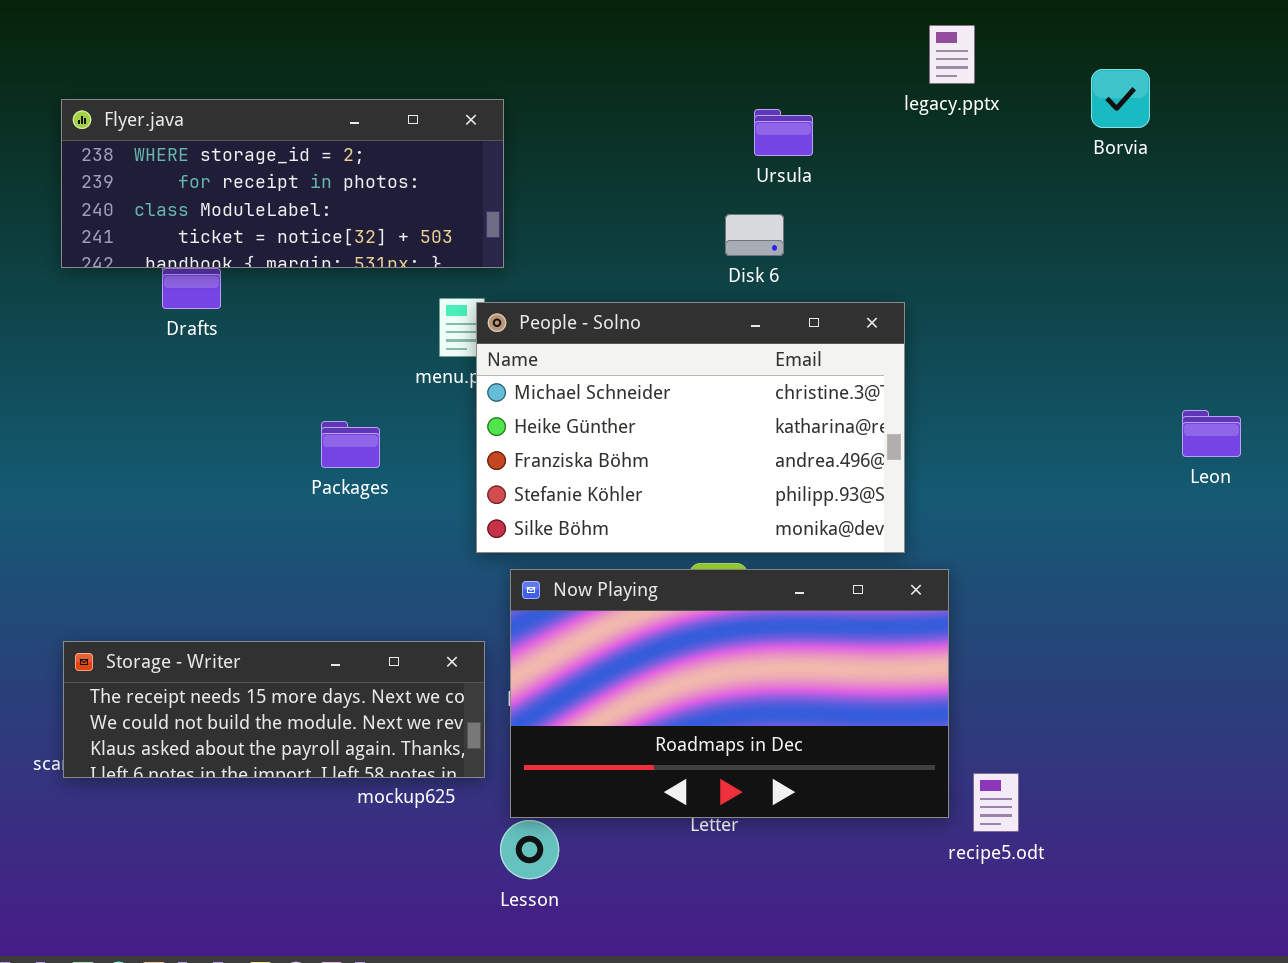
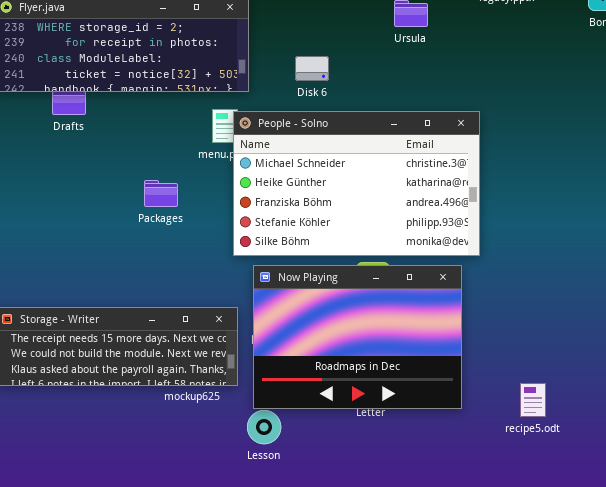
Disk 6: [725,214,784,256] -> [295,56,329,81], moved
Now Playing: [510,569,949,818] -> [253,265,462,409], resized

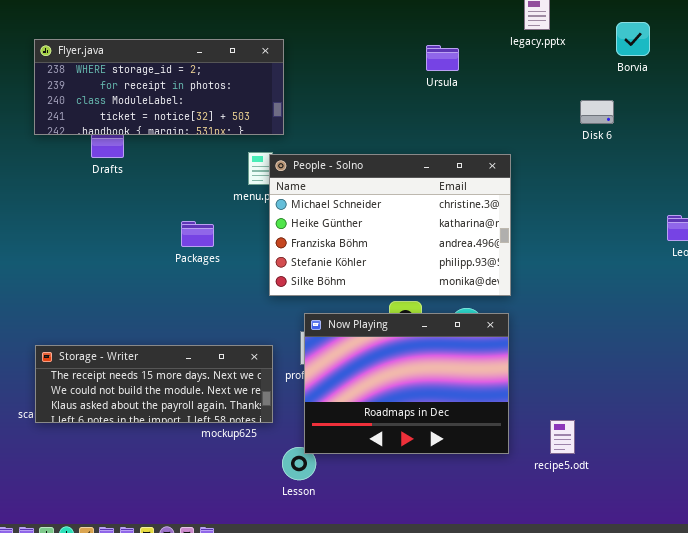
Disk 6: [295,56,329,81] -> [580,100,614,124], moved
Now Playing: [253,265,462,409] -> [304,313,509,454], moved

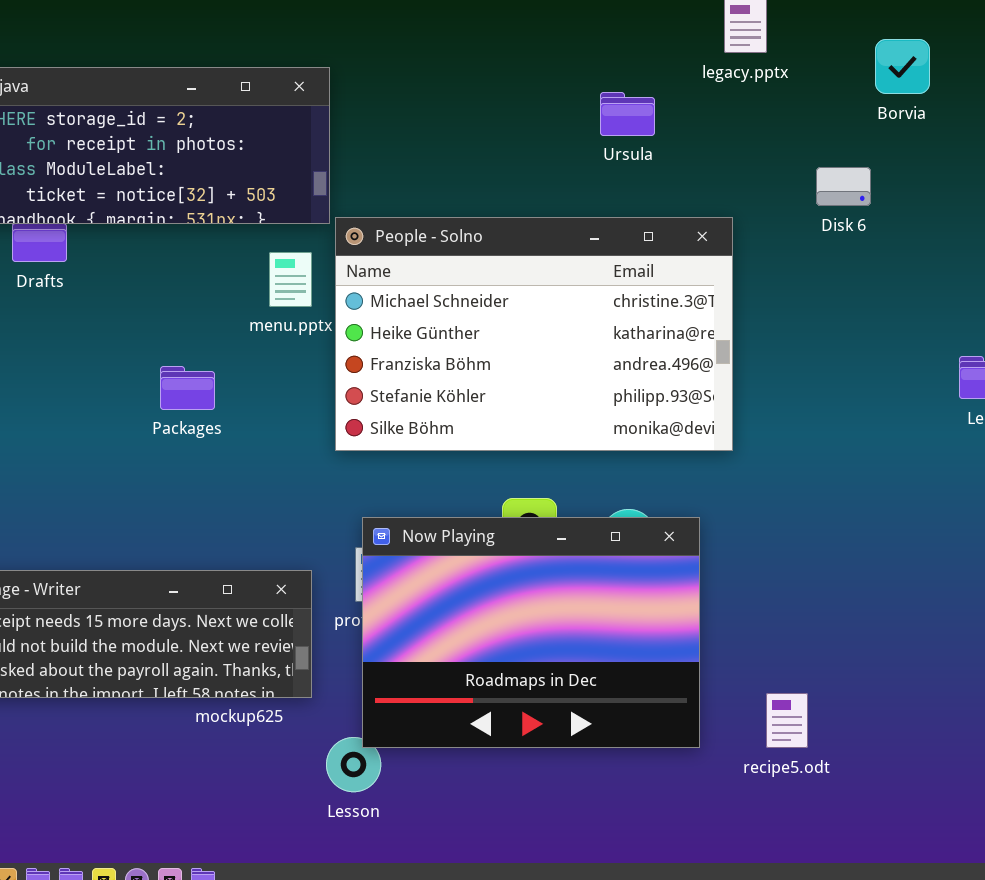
Ursula: [426,45,459,71] -> [600,92,655,136], moved
People - Solno: [269,154,511,296] -> [335,217,733,451], moved

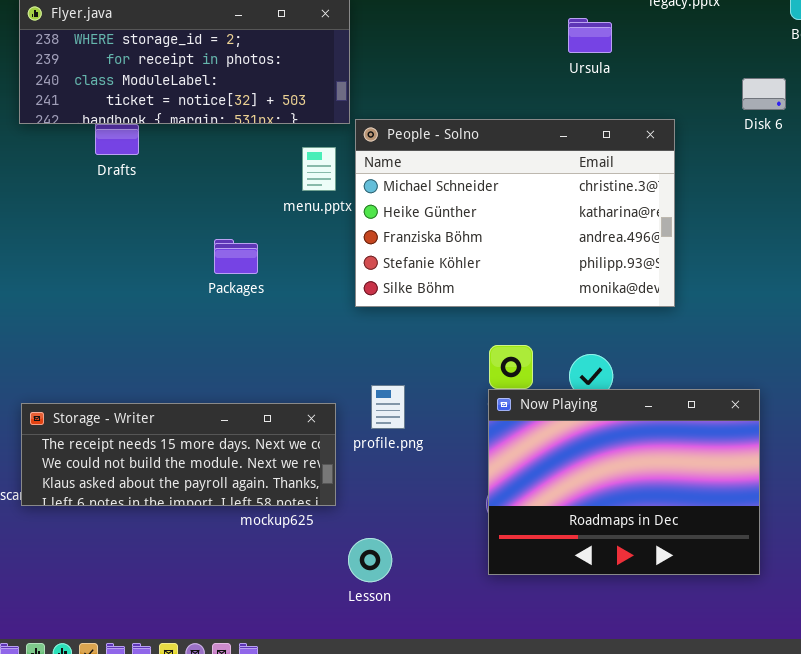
Now Playing: [362,517,700,748] -> [488,389,760,575], moved

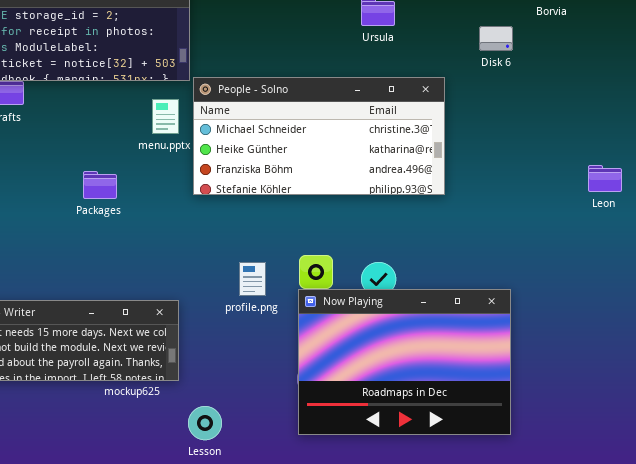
Disk 6: [742,78,786,110] -> [479,26,513,51], moved
People - Solno: [355,119,675,307] -> [193,77,445,195], resized
profile.png: [371,385,405,429] -> [239,262,266,296], moved

